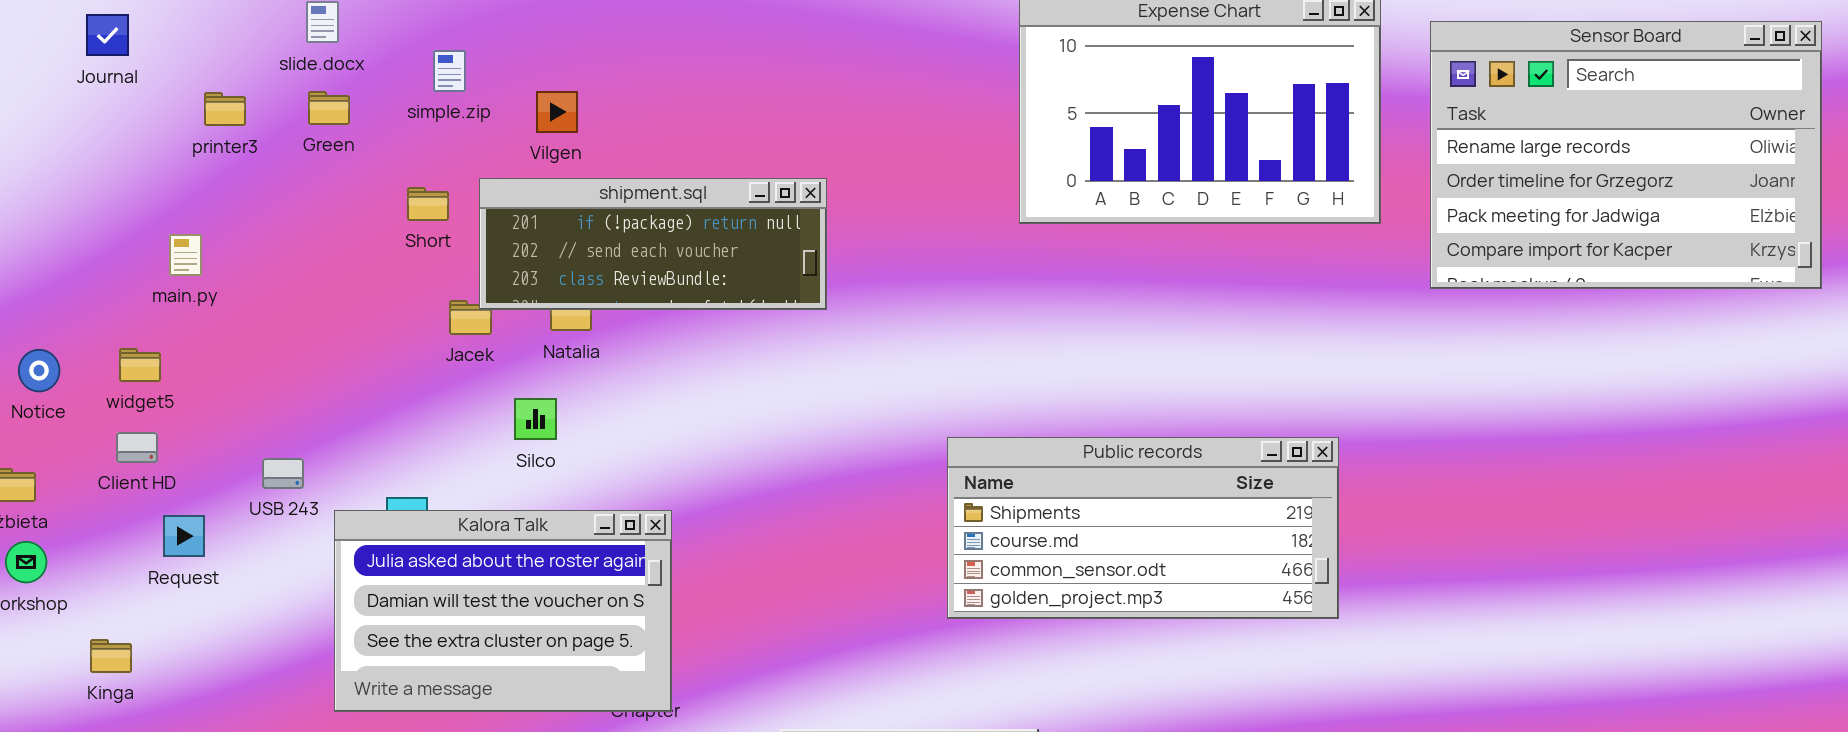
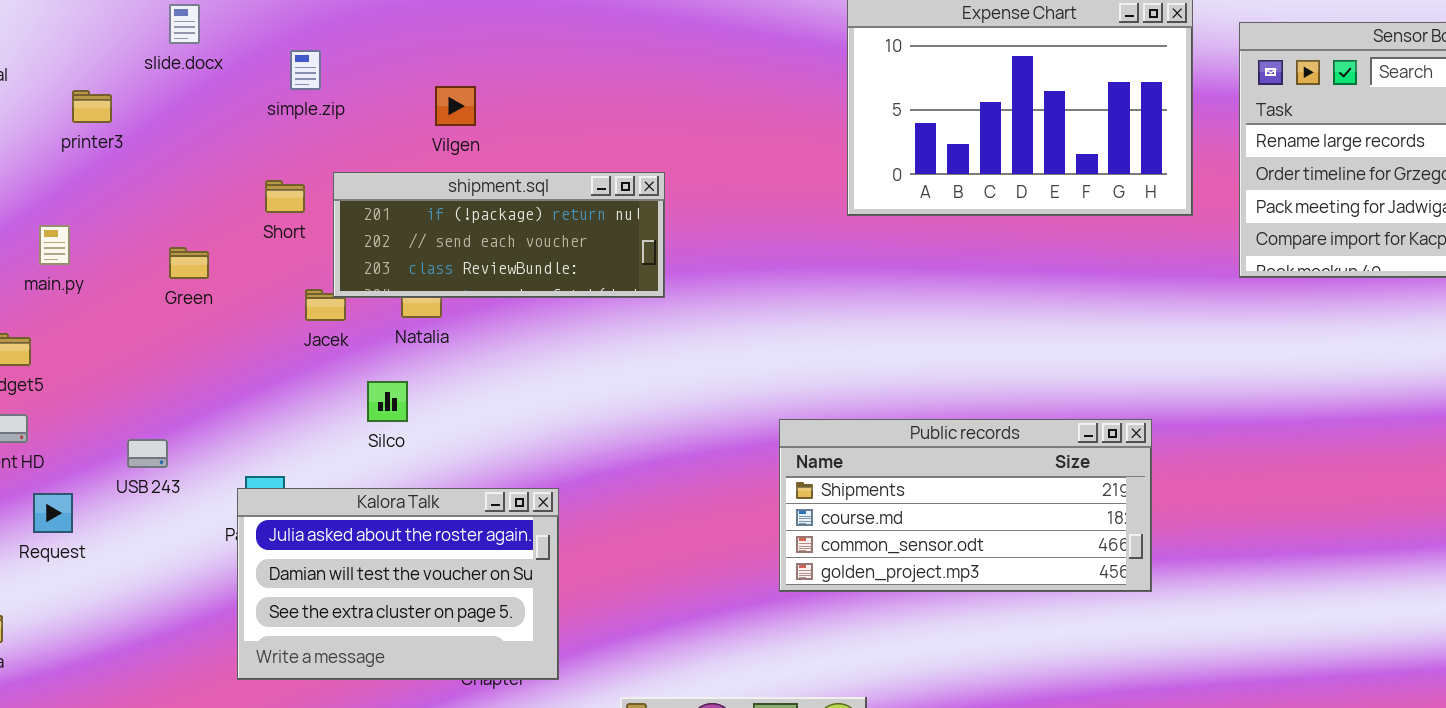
Green: [308,91,350,125] -> [169,247,209,279], moved
Vilgen: [536,91,578,133] -> [435,86,476,126], moved
Kalora Talk: [334,510,672,712] -> [237,488,559,680], moved

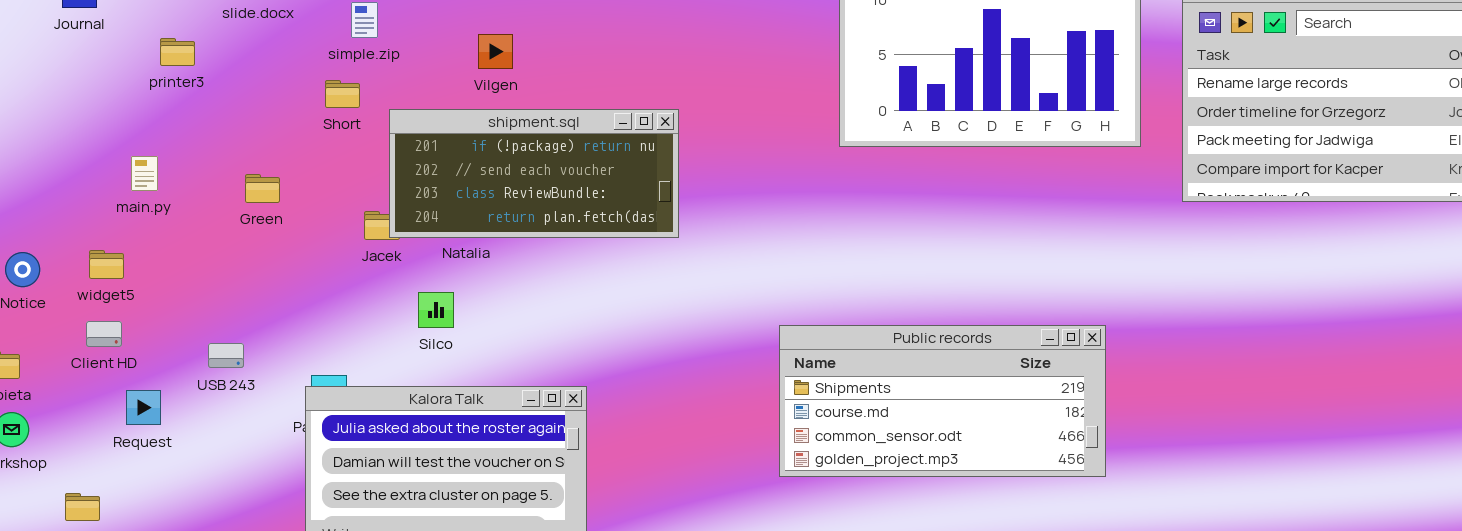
shipment.sql: [333,172,665,298] -> [389,109,679,238], resized
Short: [265,180,305,213] -> [325,80,360,108], moved

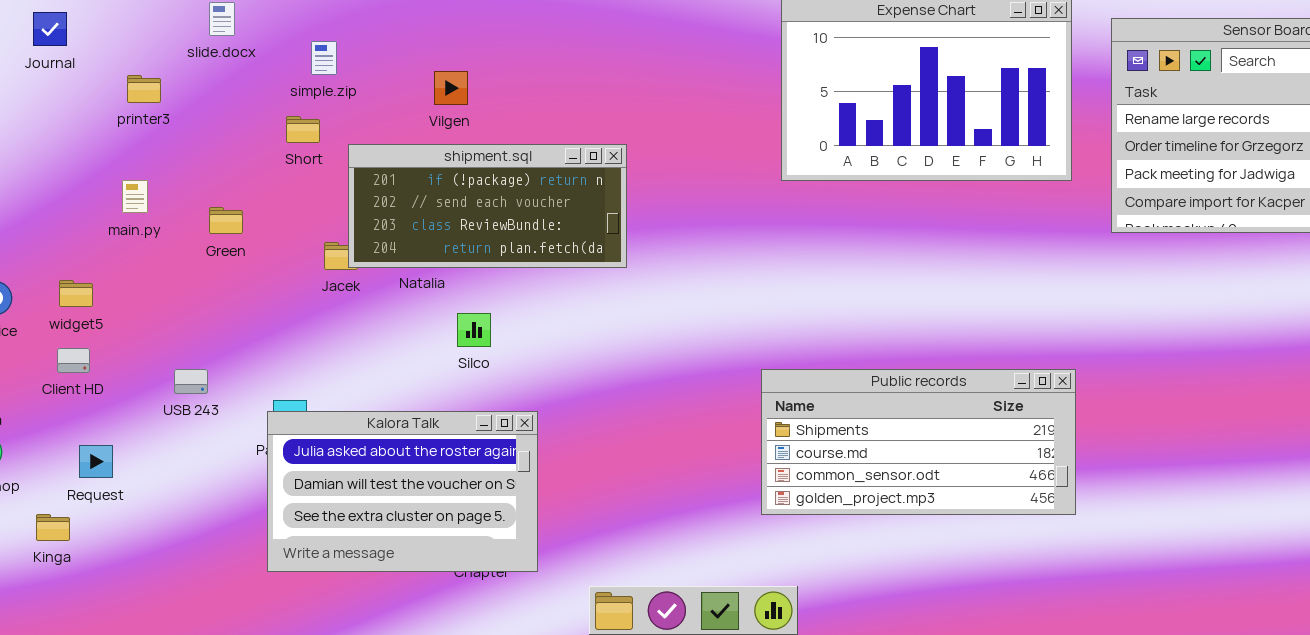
main.py: [131,156,158,191] -> [122,180,148,213], moved
Silco: [418,292,454,328] -> [457,313,491,347], moved
Public records: [779,325,1106,477] -> [761,369,1076,515], moved
Request: [126,390,161,425] -> [79,445,113,478], moved

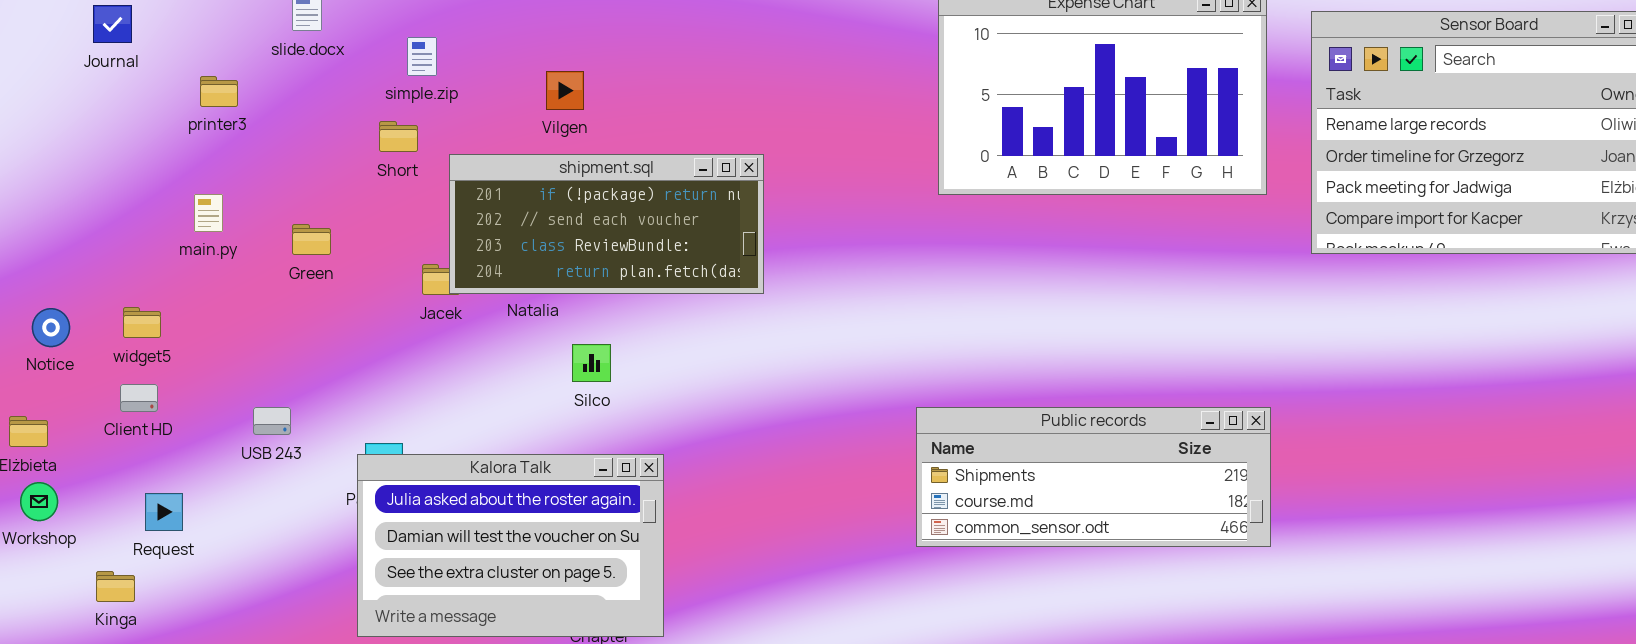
Public records: [761,369,1076,515] -> [916,407,1271,547], resized

